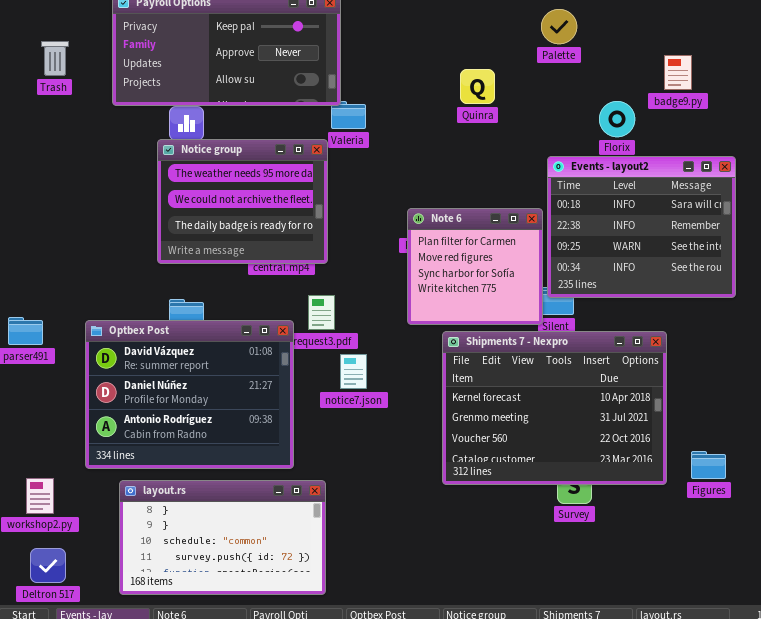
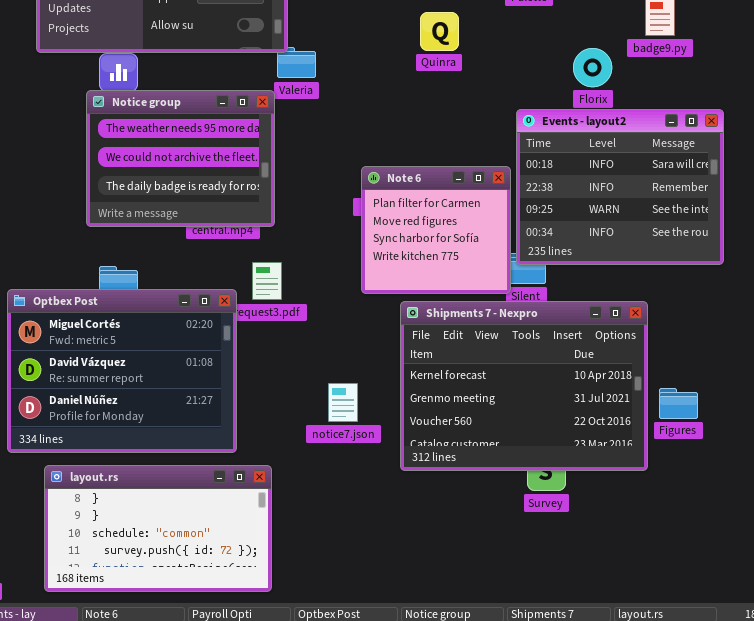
Optbex Post: [85,320,294,469] -> [7,289,237,453], scrolled up 1 row
notice7.json: [340,354,367,389] -> [328,383,358,422], moved
Figures: [691,451,726,479] -> [659,388,698,419], moved

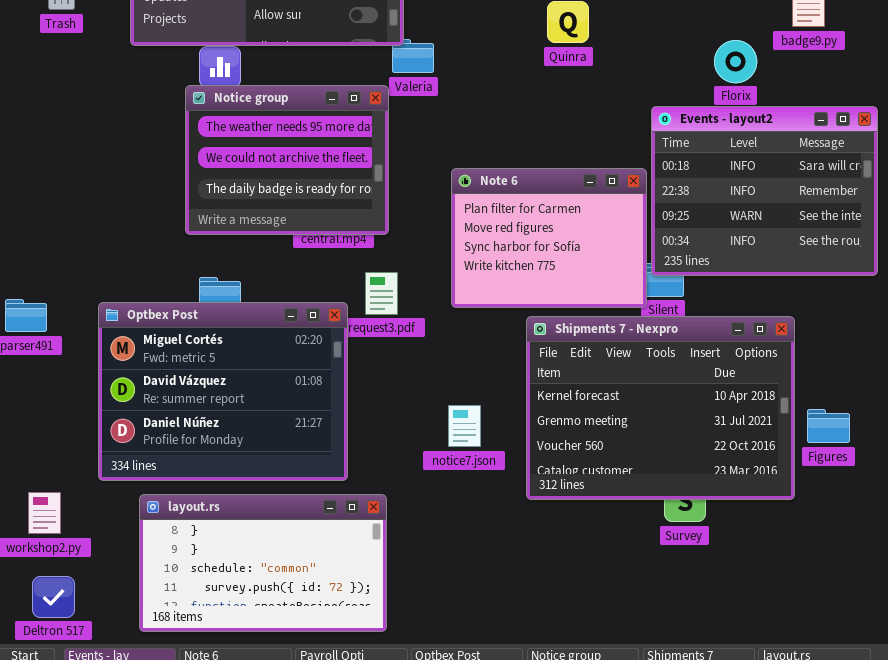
Note 6: [361,166,511,294] -> [451,168,647,308], resized

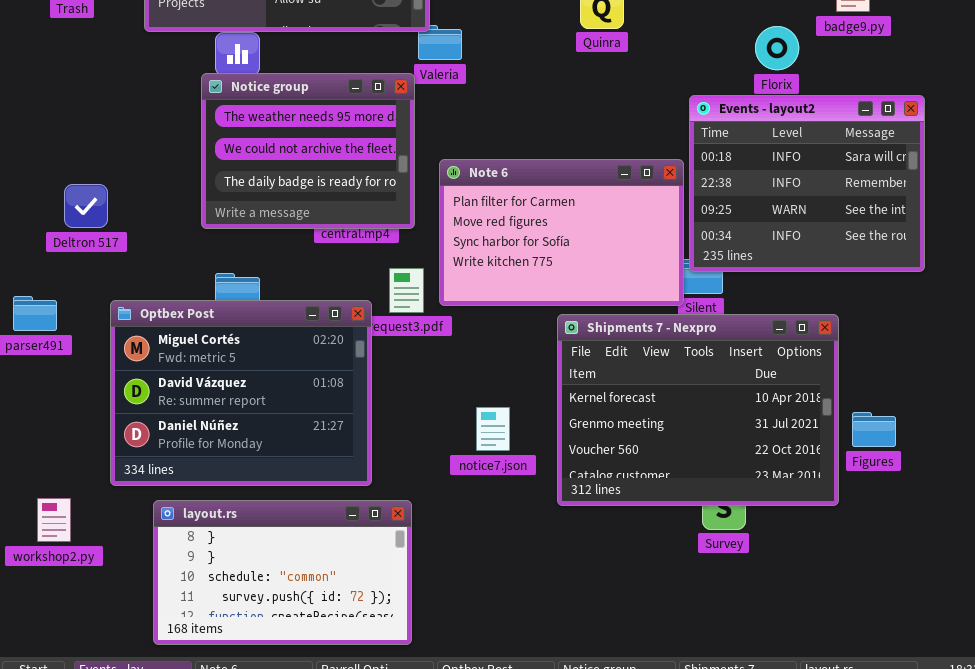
Note 6: [451,168,647,308] -> [439,159,684,306], resized
Deltron 517: [32,576,75,618] -> [64,184,108,228], moved

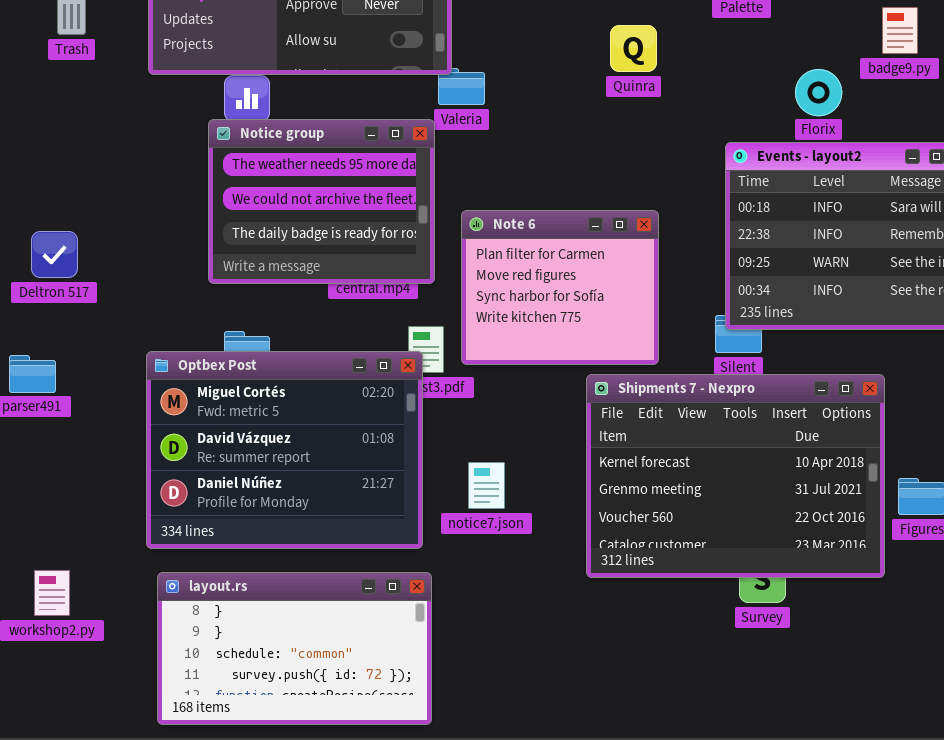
Note 6: [439,159,684,306] -> [461,210,659,365], resized
Deltron 517: [64,184,108,228] -> [31,231,78,278], moved
Optbex Post: [110,300,372,486] -> [146,351,423,549], moved
notice7.json: [476,407,510,451] -> [468,462,505,509], moved

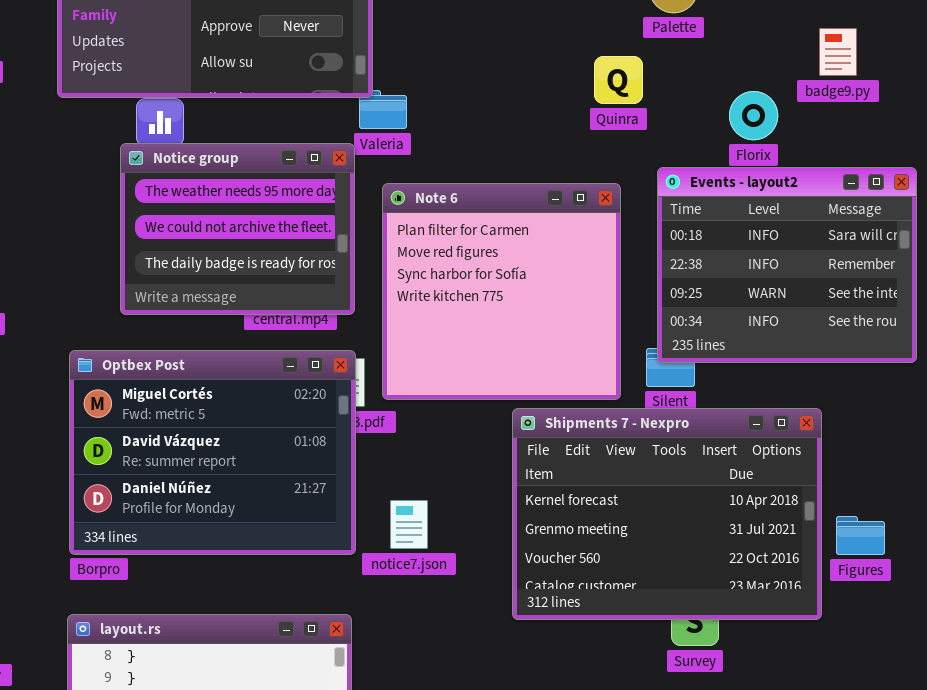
Quinra: [610,25,657,72] -> [594,56,643,104], moved
Note 6: [461,210,659,365] -> [382,183,621,400], resized
Optbex Post: [146,351,423,549] -> [69,350,356,555], moved

